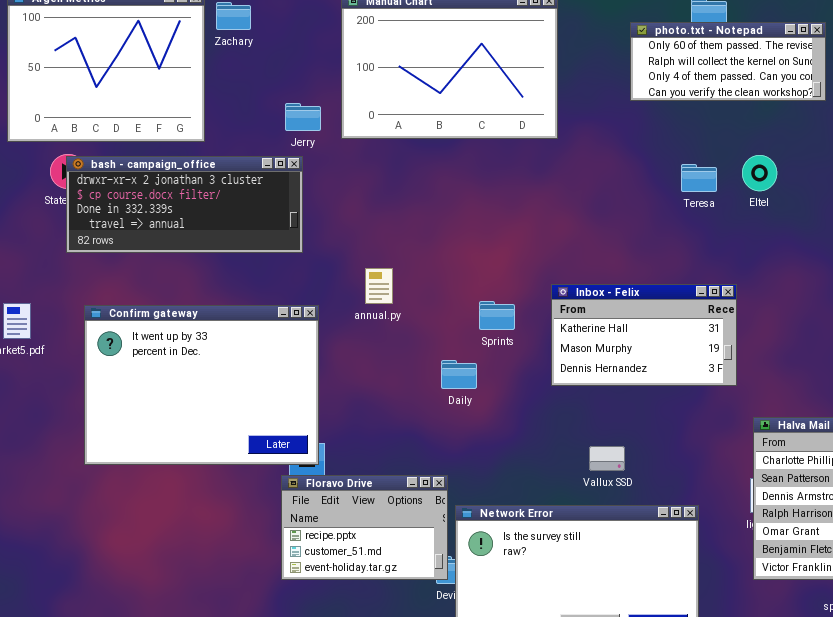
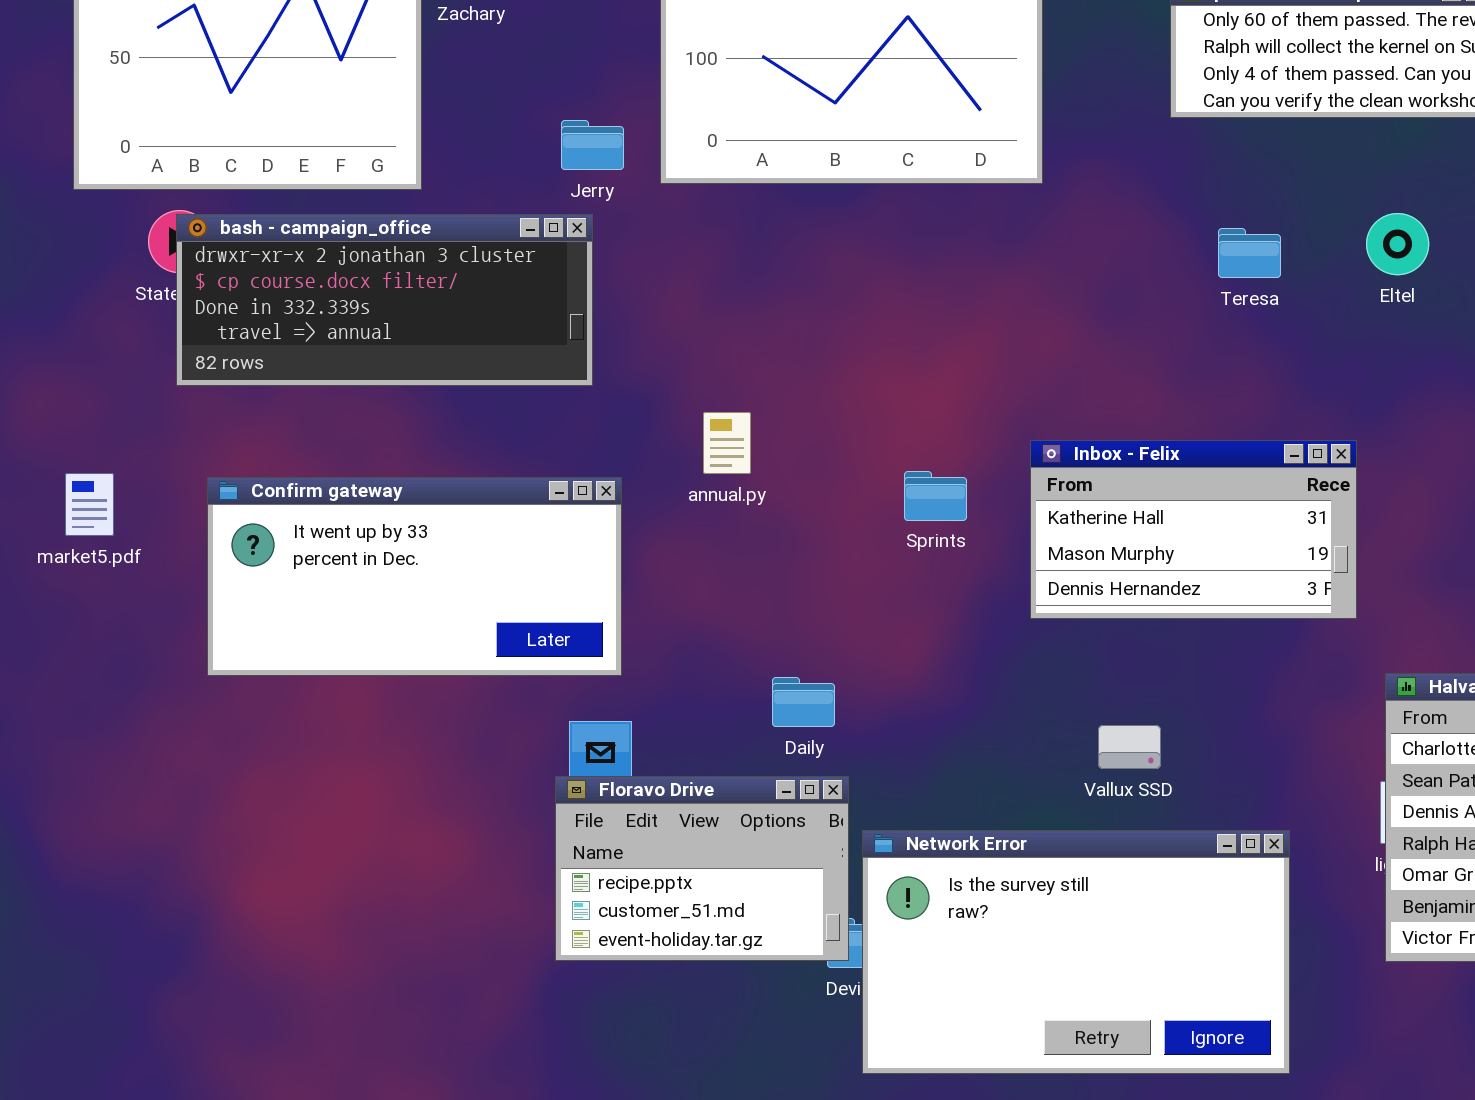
Teresa: [681,164,717,192] -> [1218,228,1281,278], moved
Confirm gateway: [84,305,319,465] -> [207,477,622,676], resized
Daily: [441,360,477,389] -> [772,677,835,727], moved

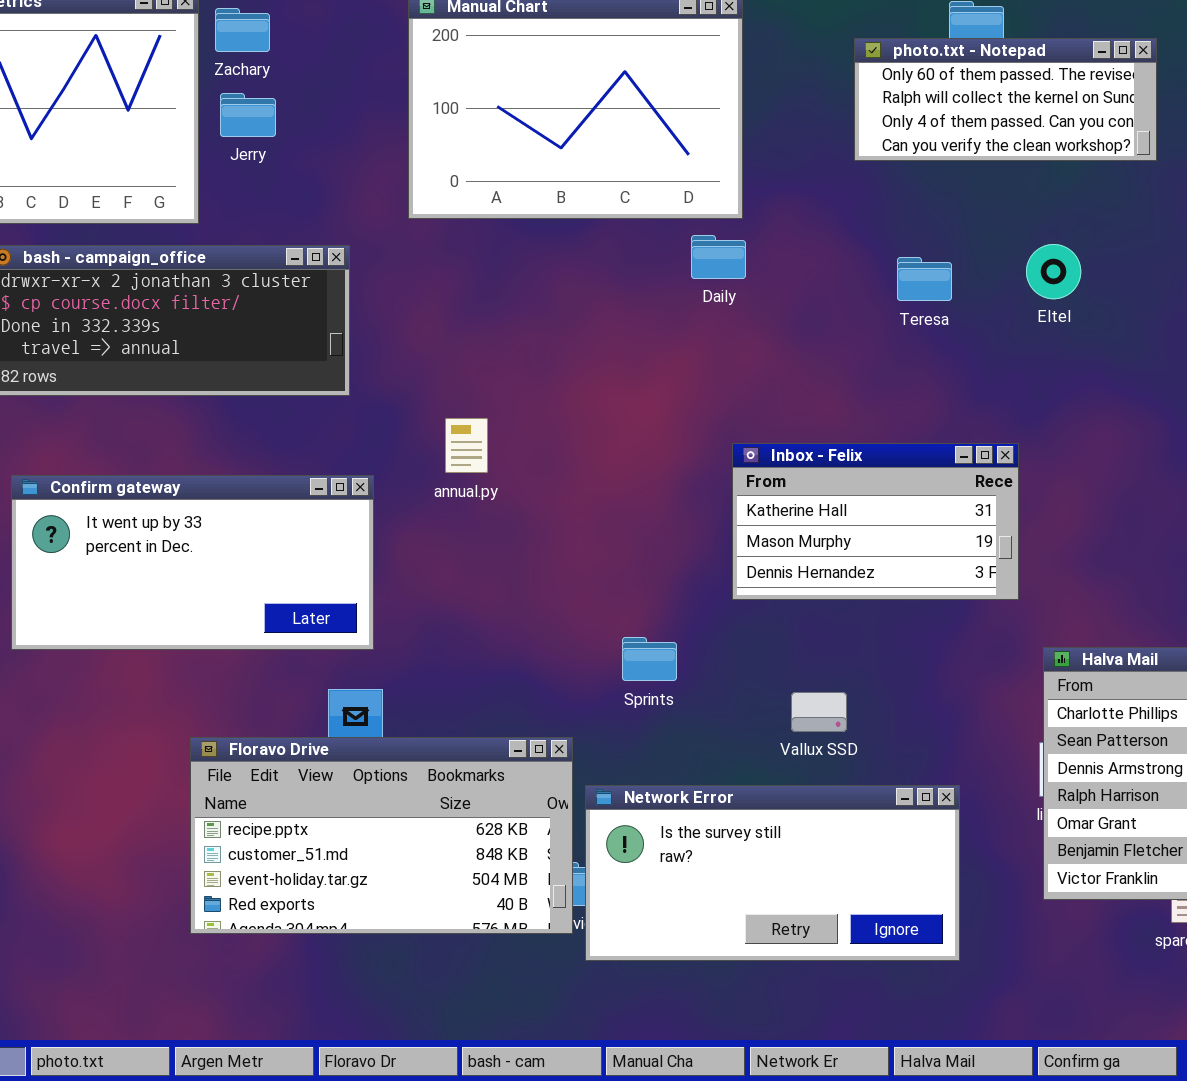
Jerry: [561,120,624,170] -> [220,93,276,137], moved
Sprints: [904,471,967,521] -> [622,637,677,681], moved
Daily: [772,677,835,727] -> [691,235,746,279], moved
Floravo Drive: [555,776,849,961] -> [190,737,573,934], resized
Network Error: [862,830,1290,1074] -> [585,785,960,961], resized

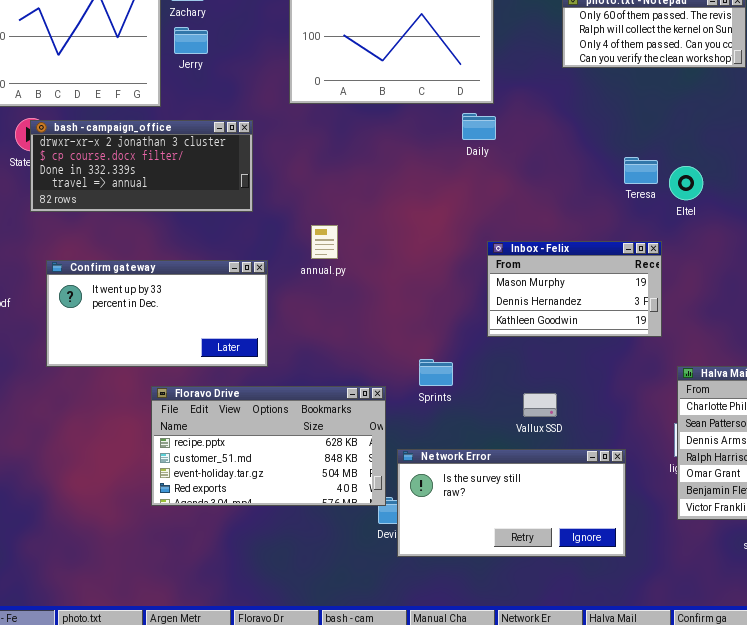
Eltel: [1026,244,1081,299] -> [669,166,703,200], moved
Teresa: [897,257,952,301] -> [624,157,658,184], moved
Inbox - Felix: [732,443,1019,600] -> [487,241,662,337], scrolled down 1 row
Floravo Drive: [190,737,573,934] -> [151,386,386,506], moved

